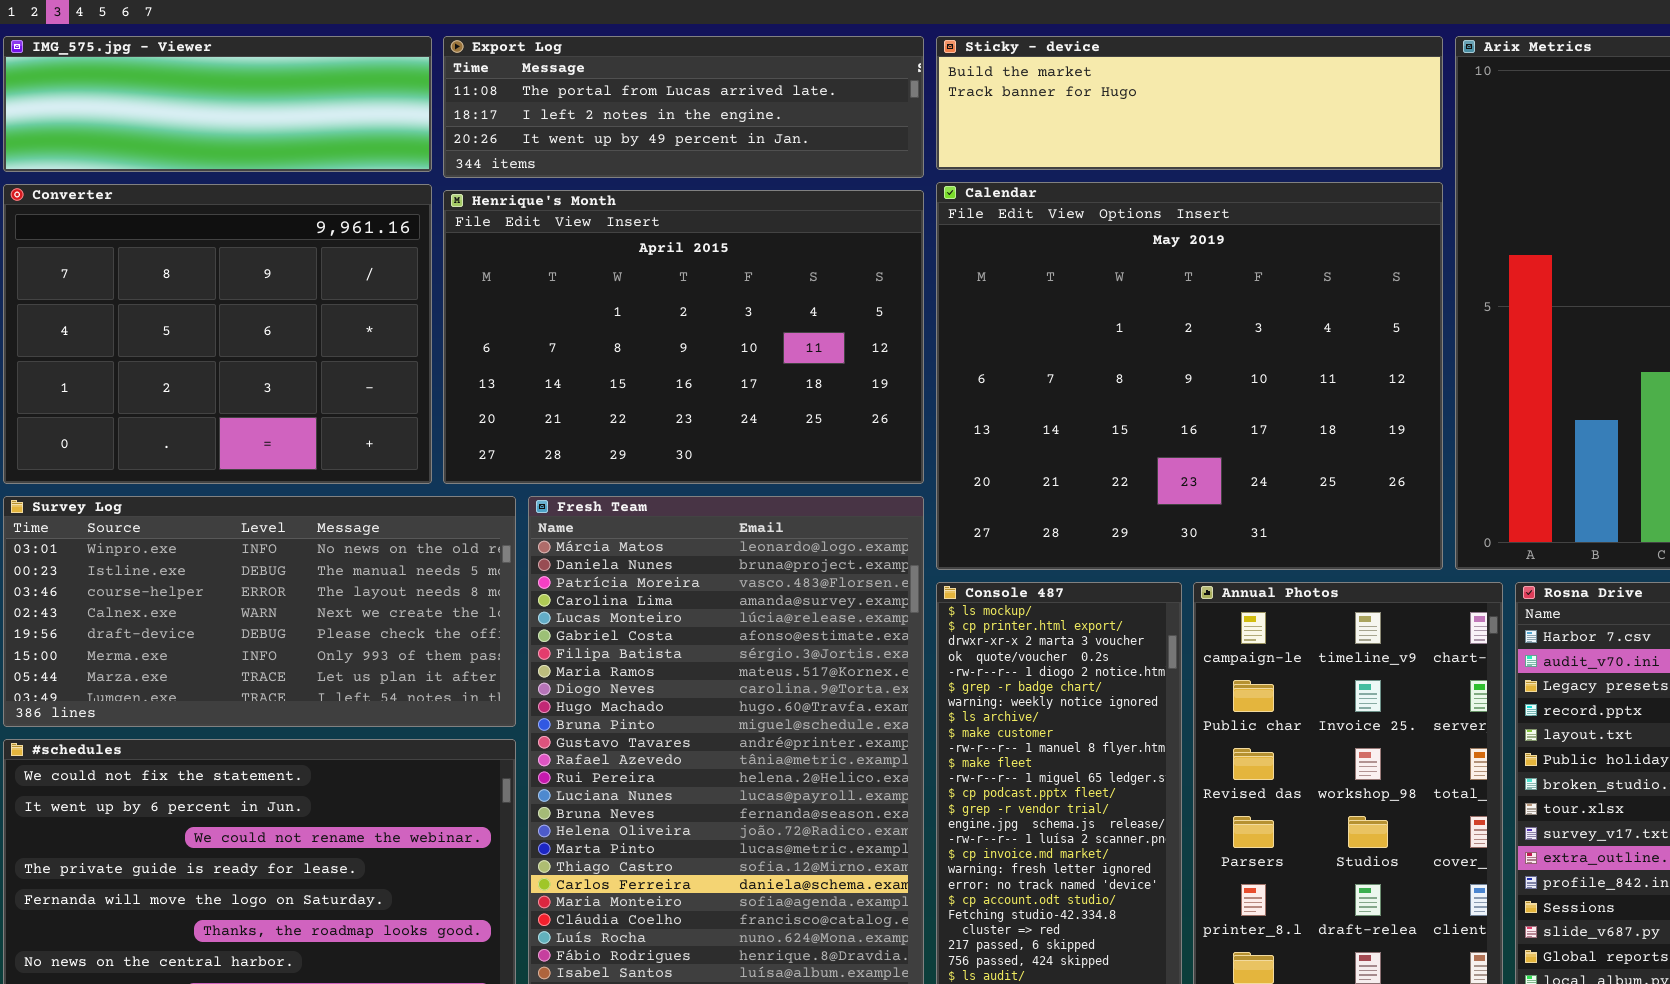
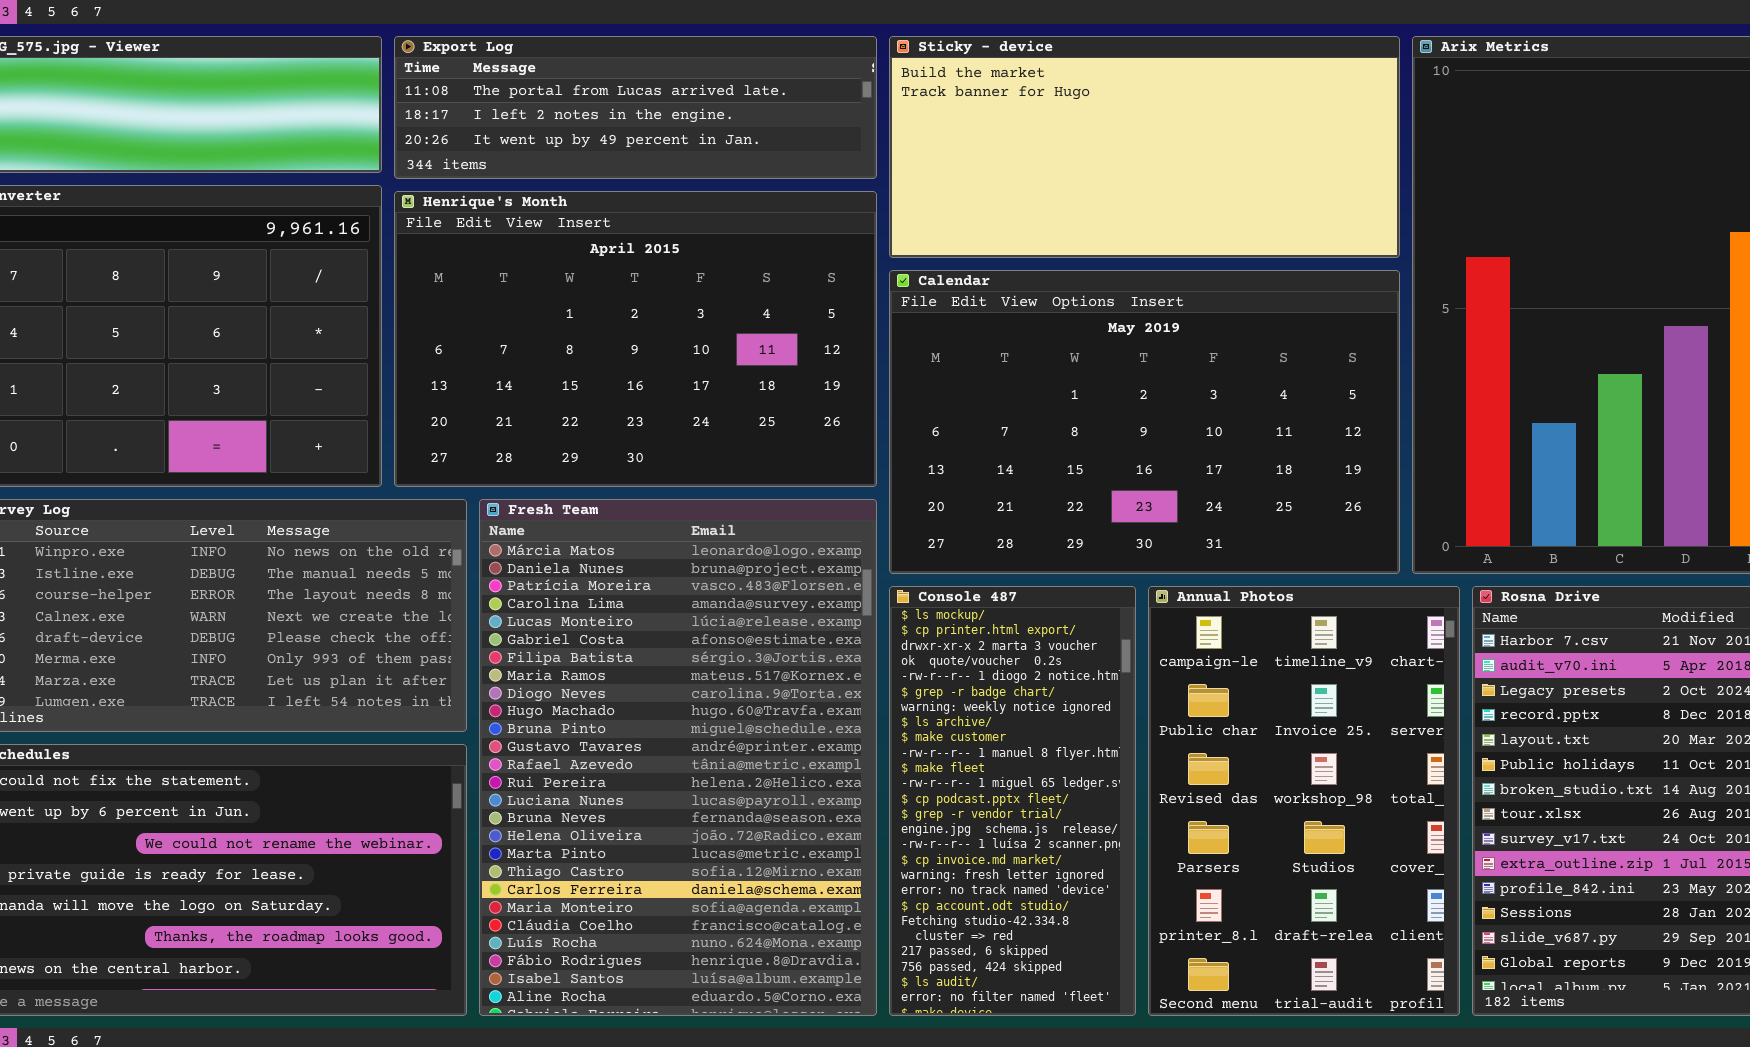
Sticky - device: [936,36,1443,170] -> [889,36,1400,258], resized
Calendar: [936,182,1443,570] -> [889,270,1400,574], resized

